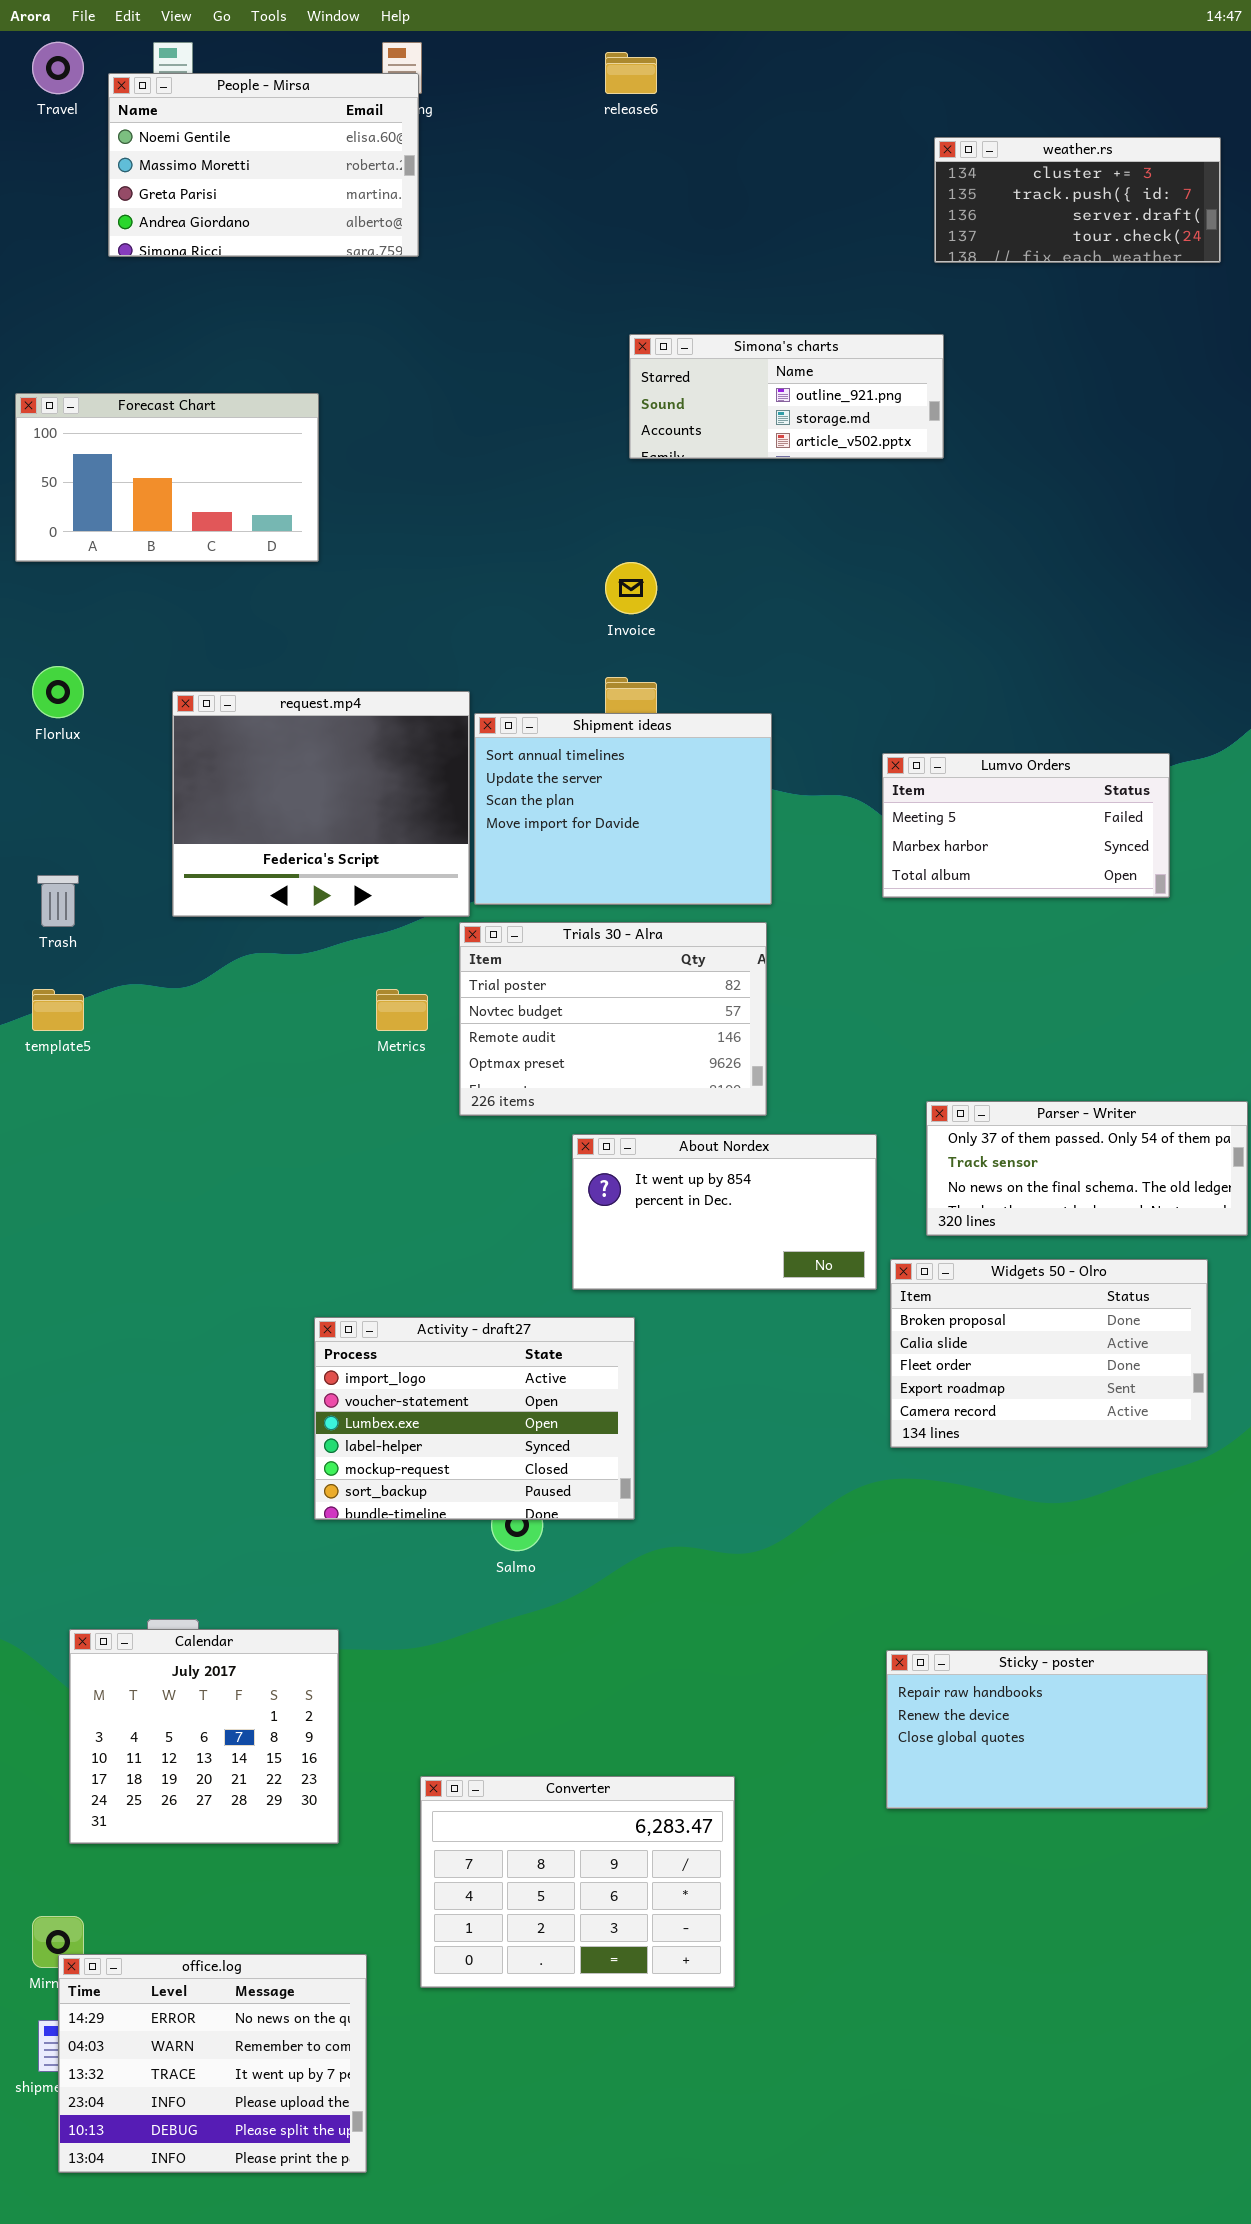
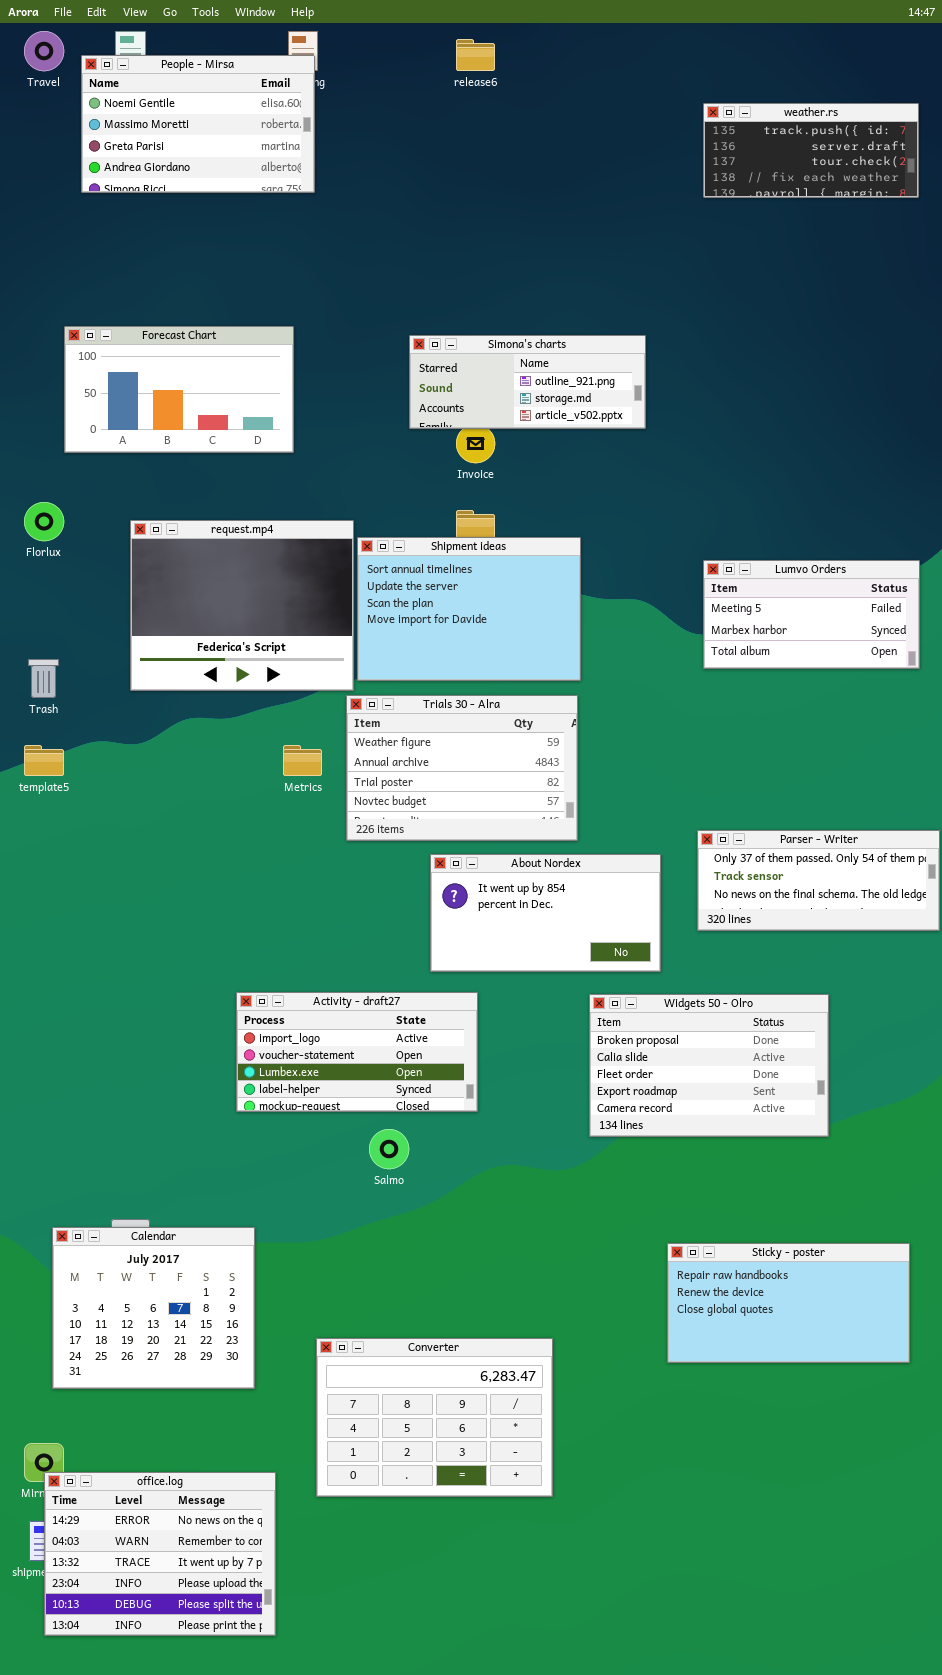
weather.rs: [934,137,1221,263] -> [703,103,919,198], scrolled down 1 row
Simona's charts: [629,334,944,459] -> [409,335,646,429], moved
Forecast Chart: [15,393,319,562] -> [64,326,294,453], moved
Lumvo Orders: [882,753,1170,898] -> [703,560,920,669], moved
Trials 30 - Alra: [459,922,767,1116] -> [346,695,578,841], scrolled up 2 rows
Widgets 50 - Olro: [890,1259,1208,1448] -> [589,994,829,1137], moved
Activity - draft27: [314,1317,635,1520] -> [236,992,478,1112], resized

